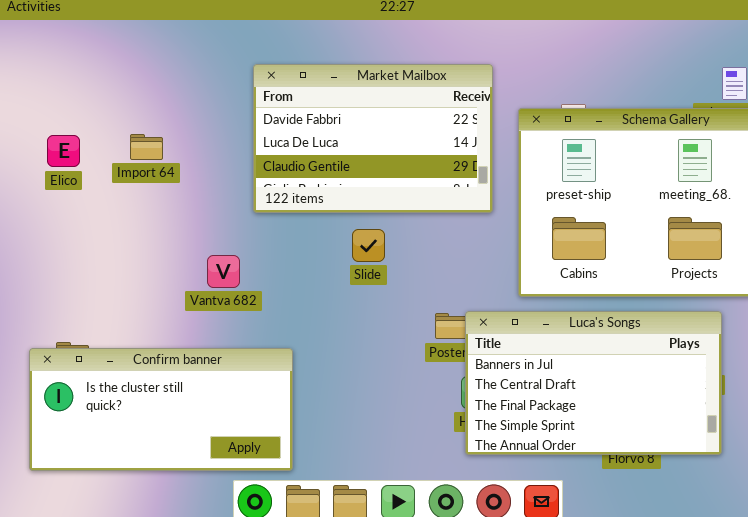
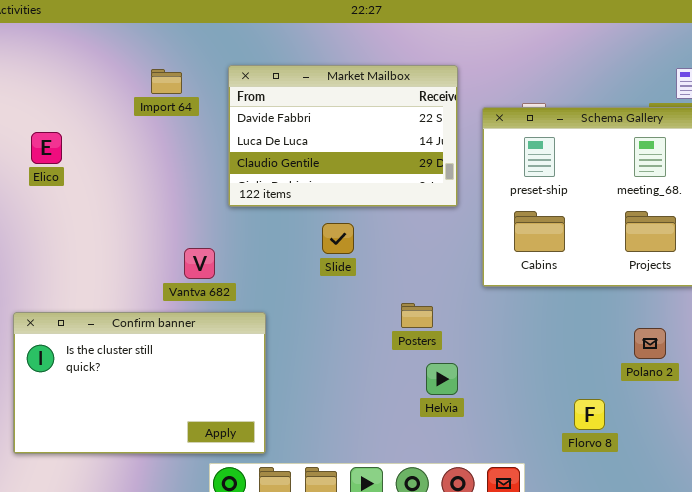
Import 64: [130,134,163,160] -> [151,69,182,94], moved
Luca's Songs: [465,311,722,455] -> none, closed
Confirm banner: [29,348,293,471] -> [13,312,266,454], resized

